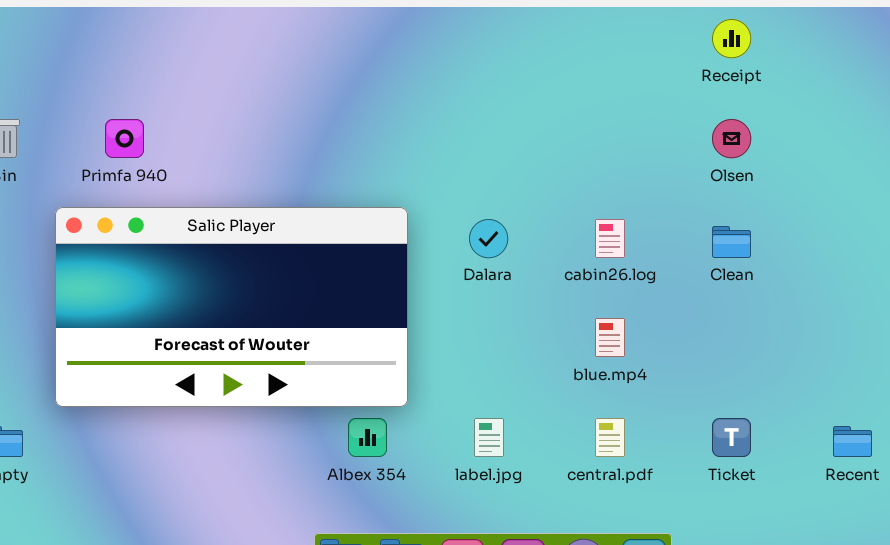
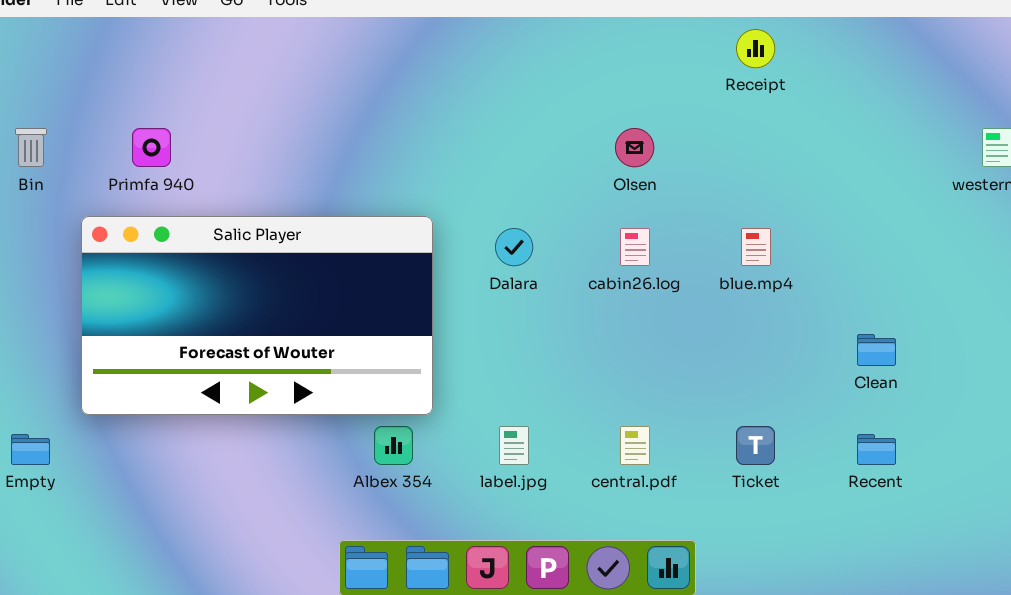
Olsen: [712,119,751,158] -> [615,128,654,167], moved
Clean: [712,226,751,258] -> [857,334,896,366], moved
blue.mp4: [595,318,625,357] -> [741,228,771,266], moved

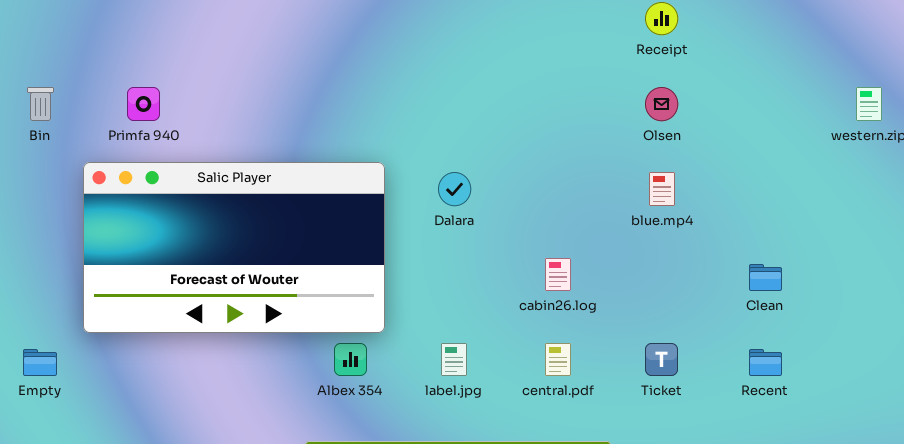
Olsen: [615,128,654,167] -> [645,87,678,121], moved
cabin26.log: [620,228,650,266] -> [545,258,571,291], moved

